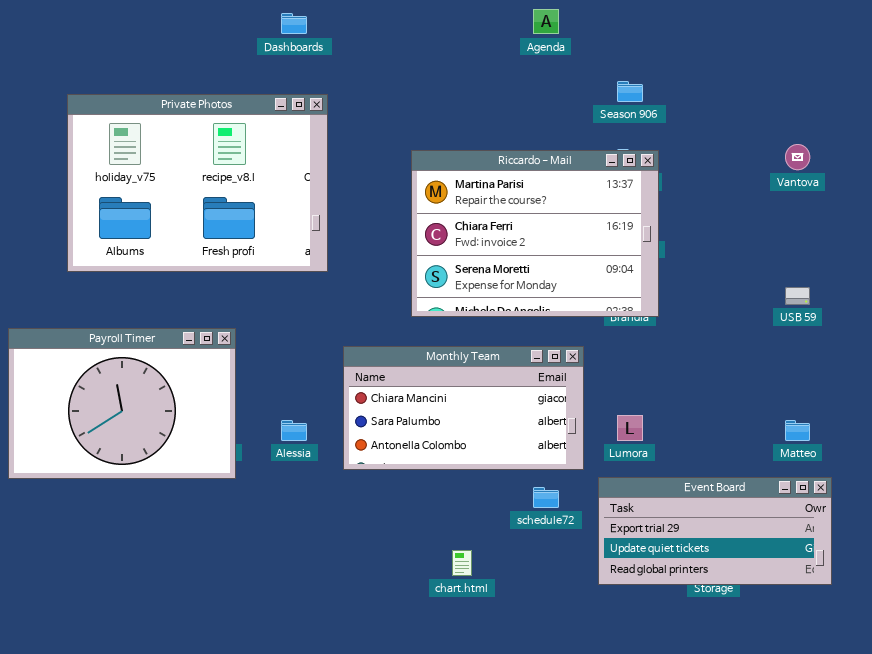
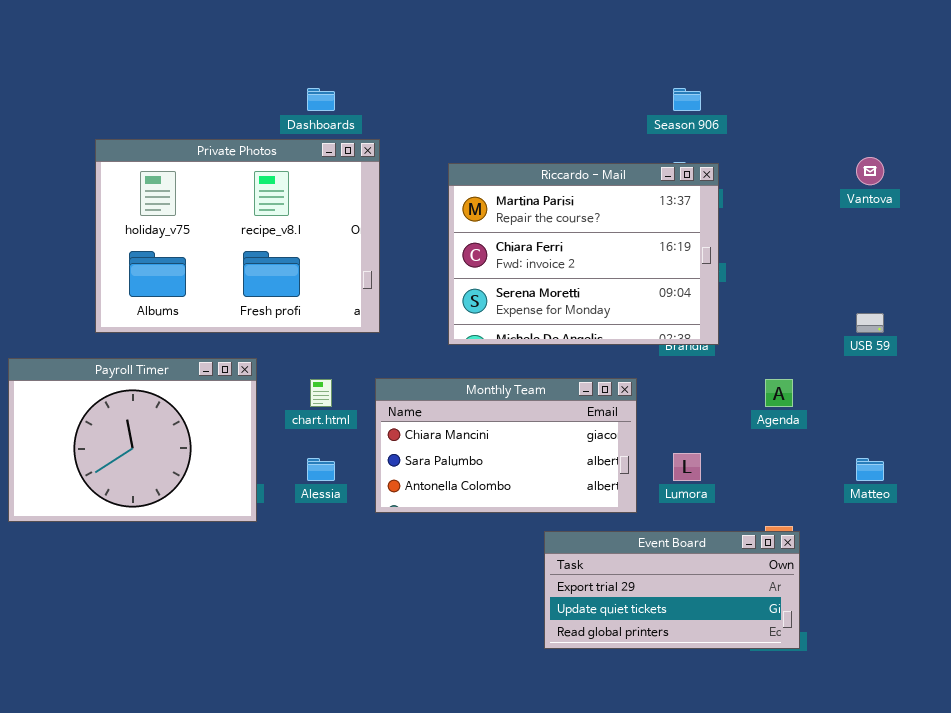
Agenda: [533,9,559,34] -> [765,379,793,407], moved
Dashboards: [281,13,307,34] -> [307,88,335,111], moved
Private Photos: [67,94,328,272] -> [95,139,380,333], moved
Event Board: [598,477,832,585] -> [544,531,800,649], moved
chart.html: [452,550,472,576] -> [310,379,332,407], moved

